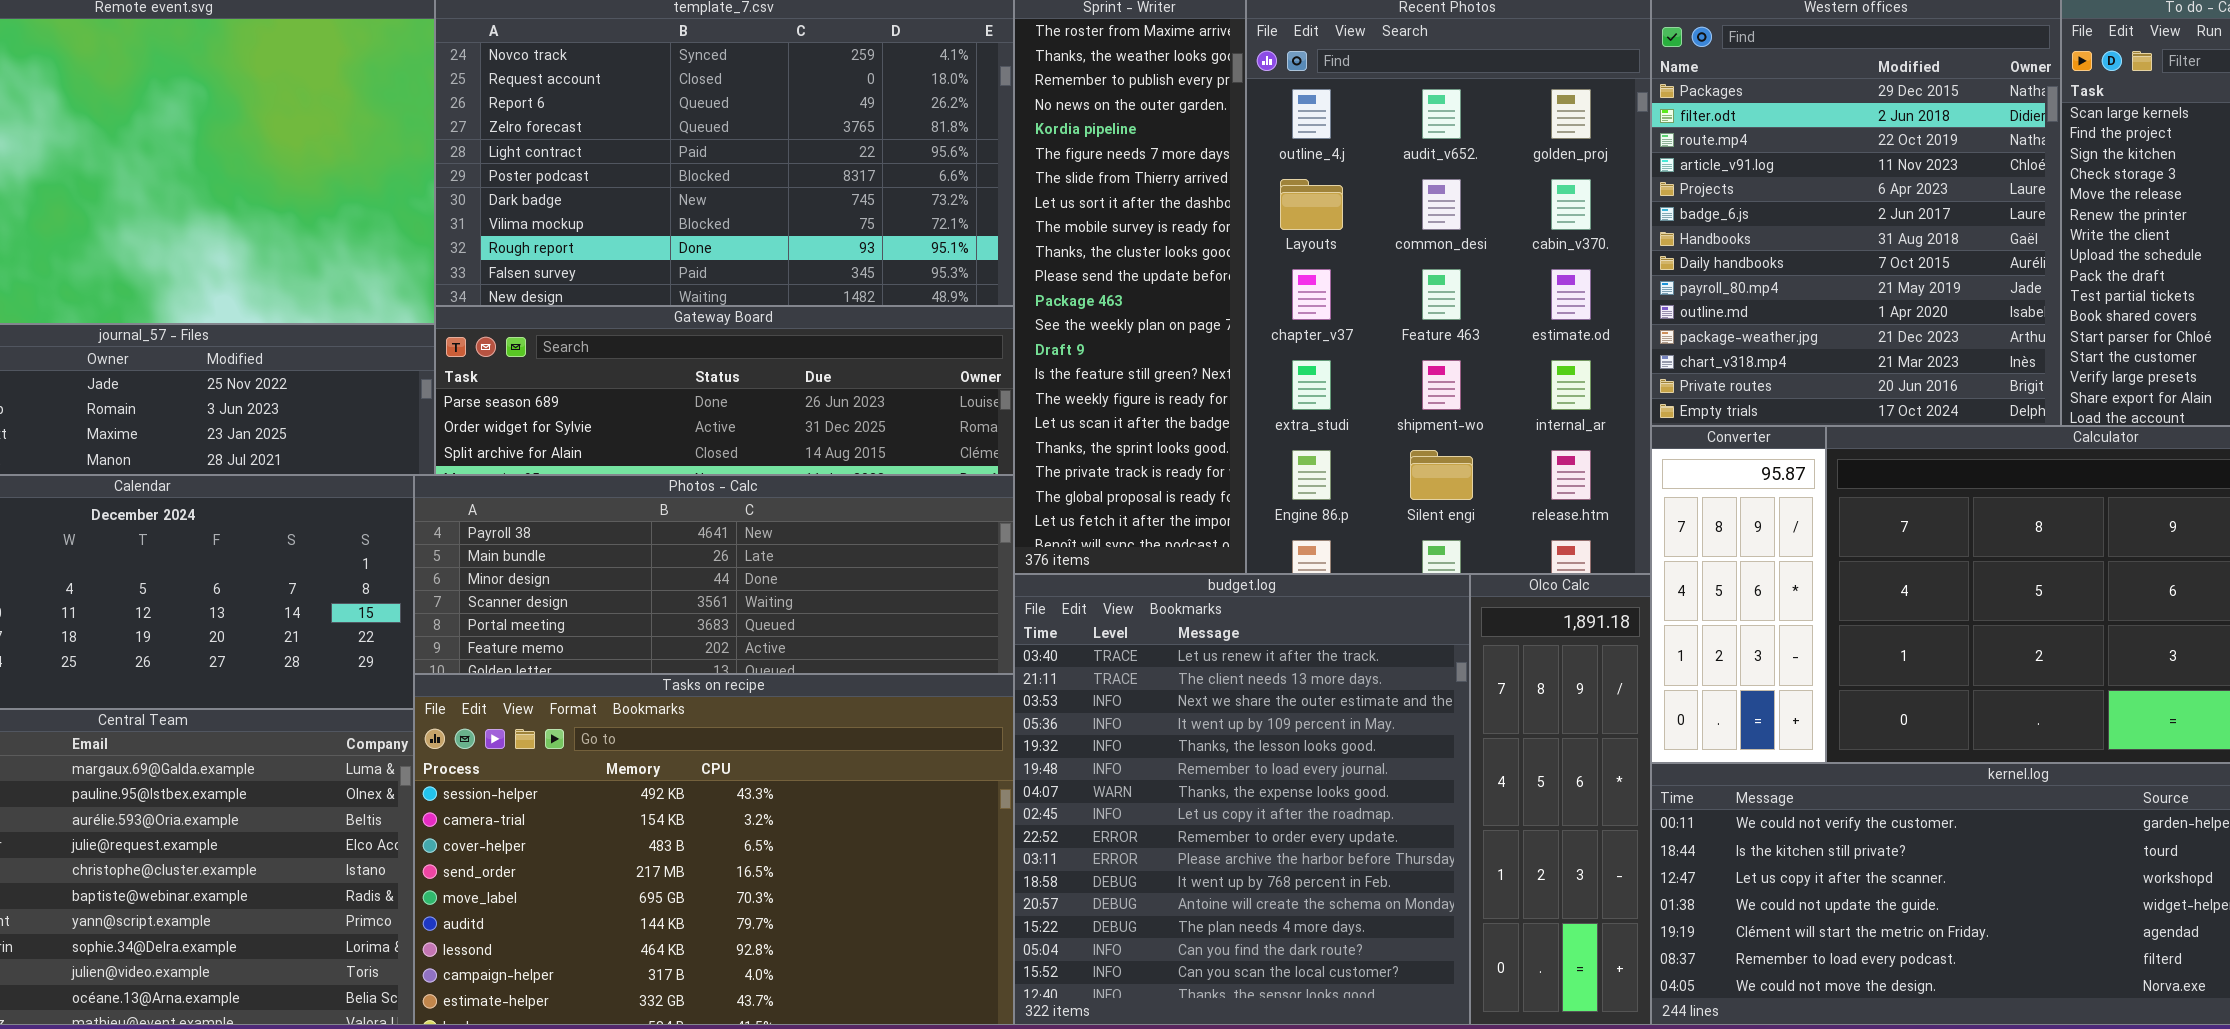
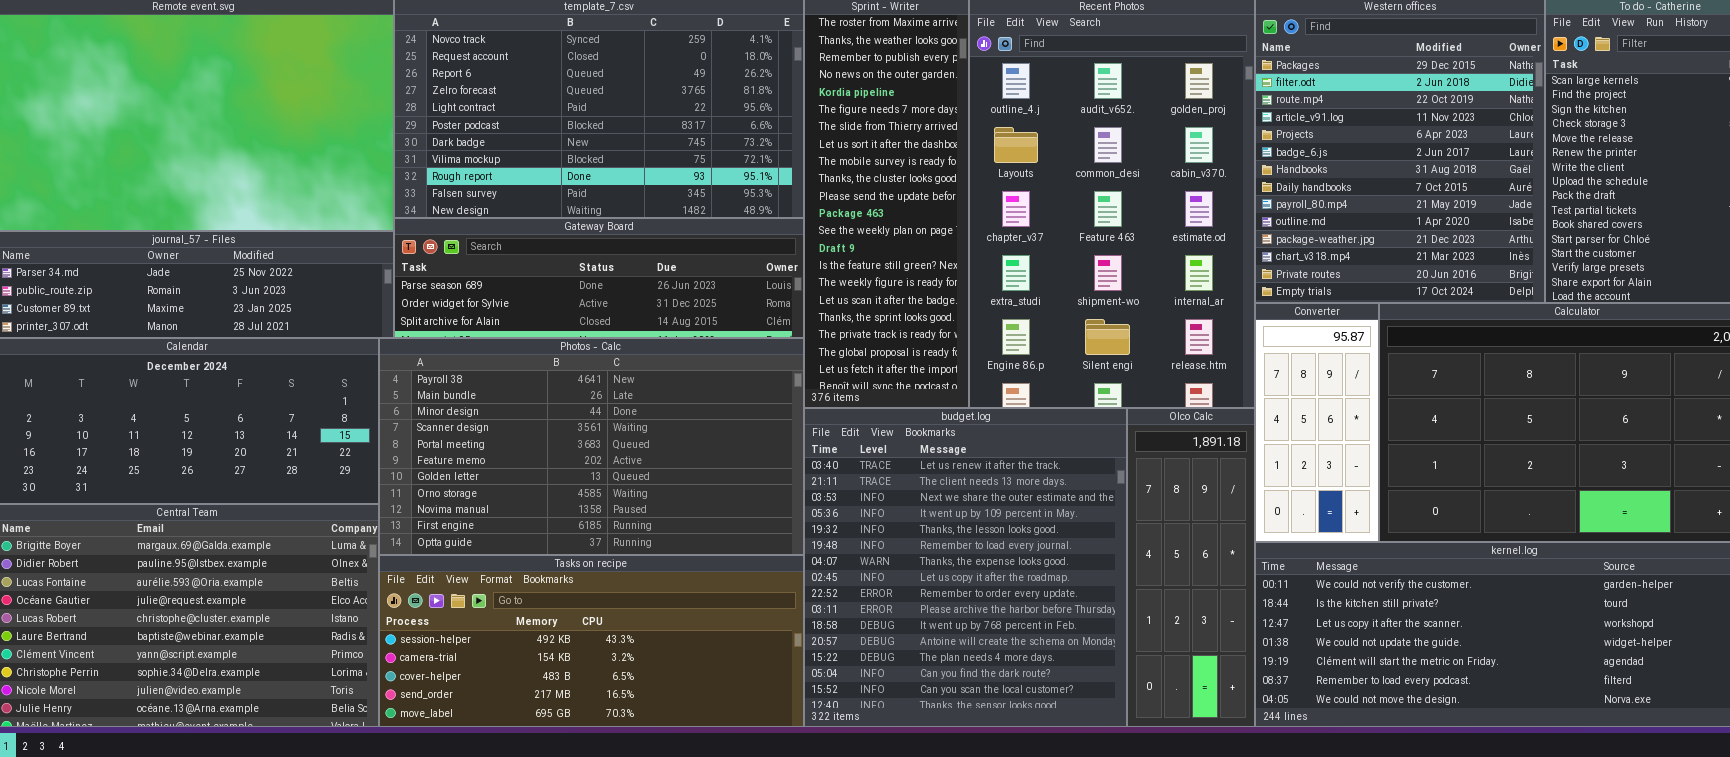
Photos - Calc: [414,475,1014,674] -> [379,338,804,555], resized
Tasks on recipe: [414,674,1014,1025] -> [379,555,804,727], resized

